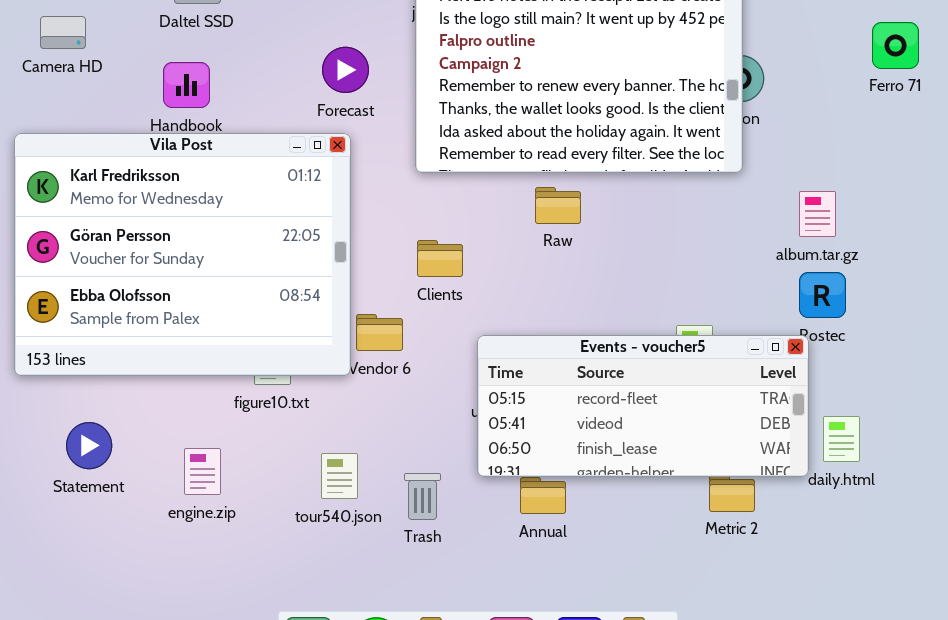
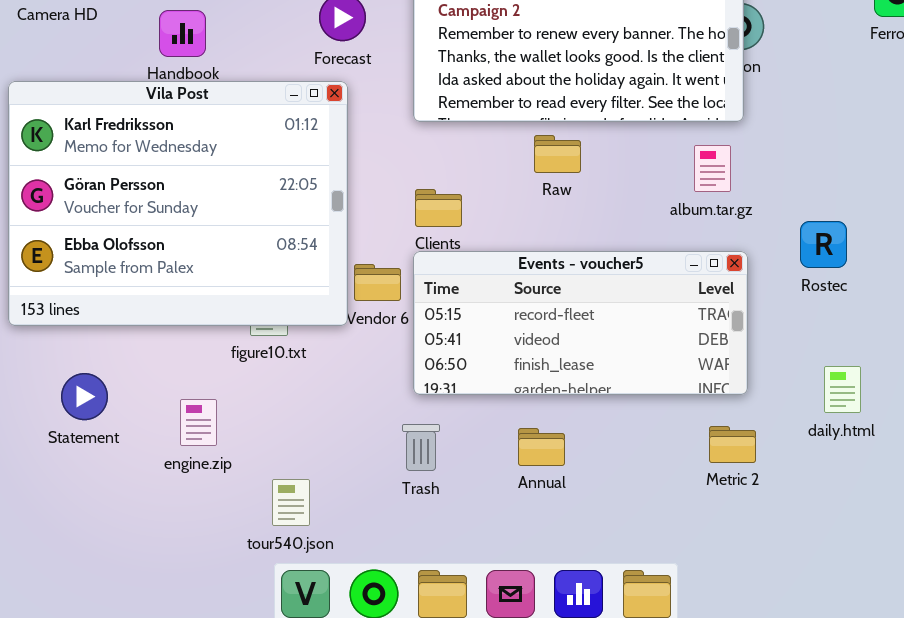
album.tar.gz: [799,191,836,237] -> [694,145,731,192], moved
Events - voucher5: [477,335,809,477] -> [413,251,748,395], moved
tour540.json: [321,453,358,499] -> [272,479,310,526], moved

